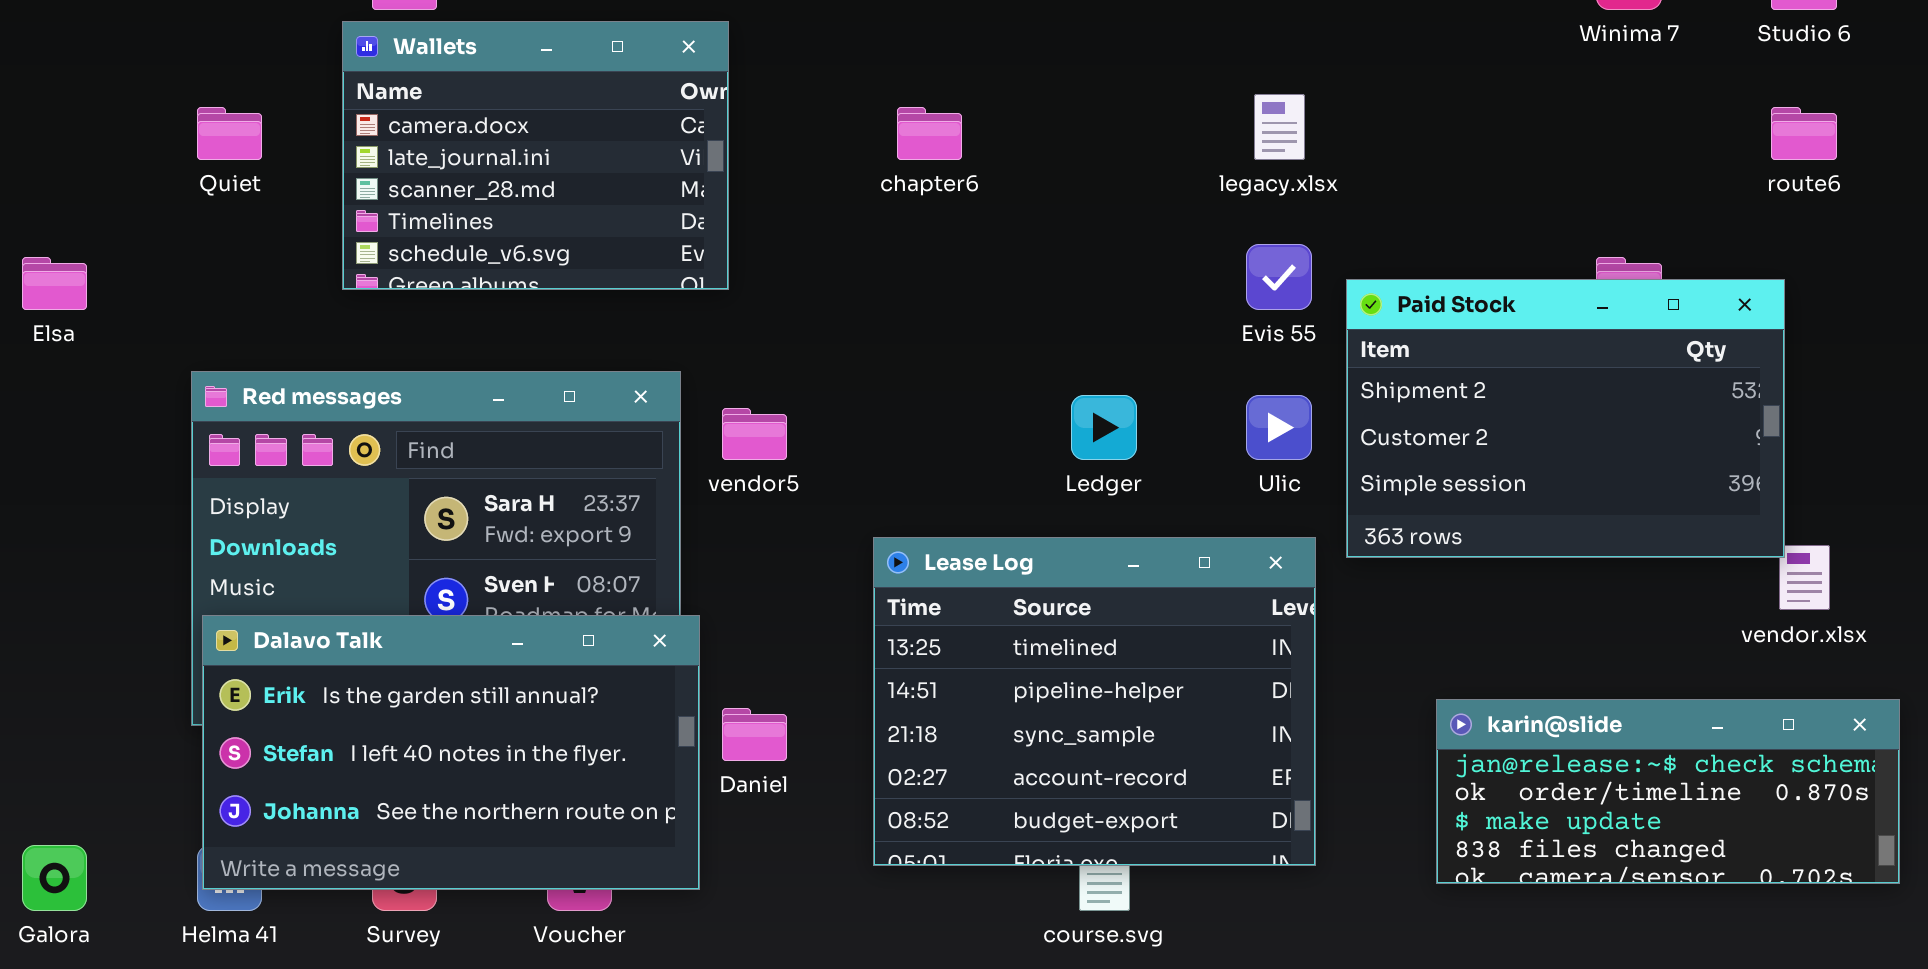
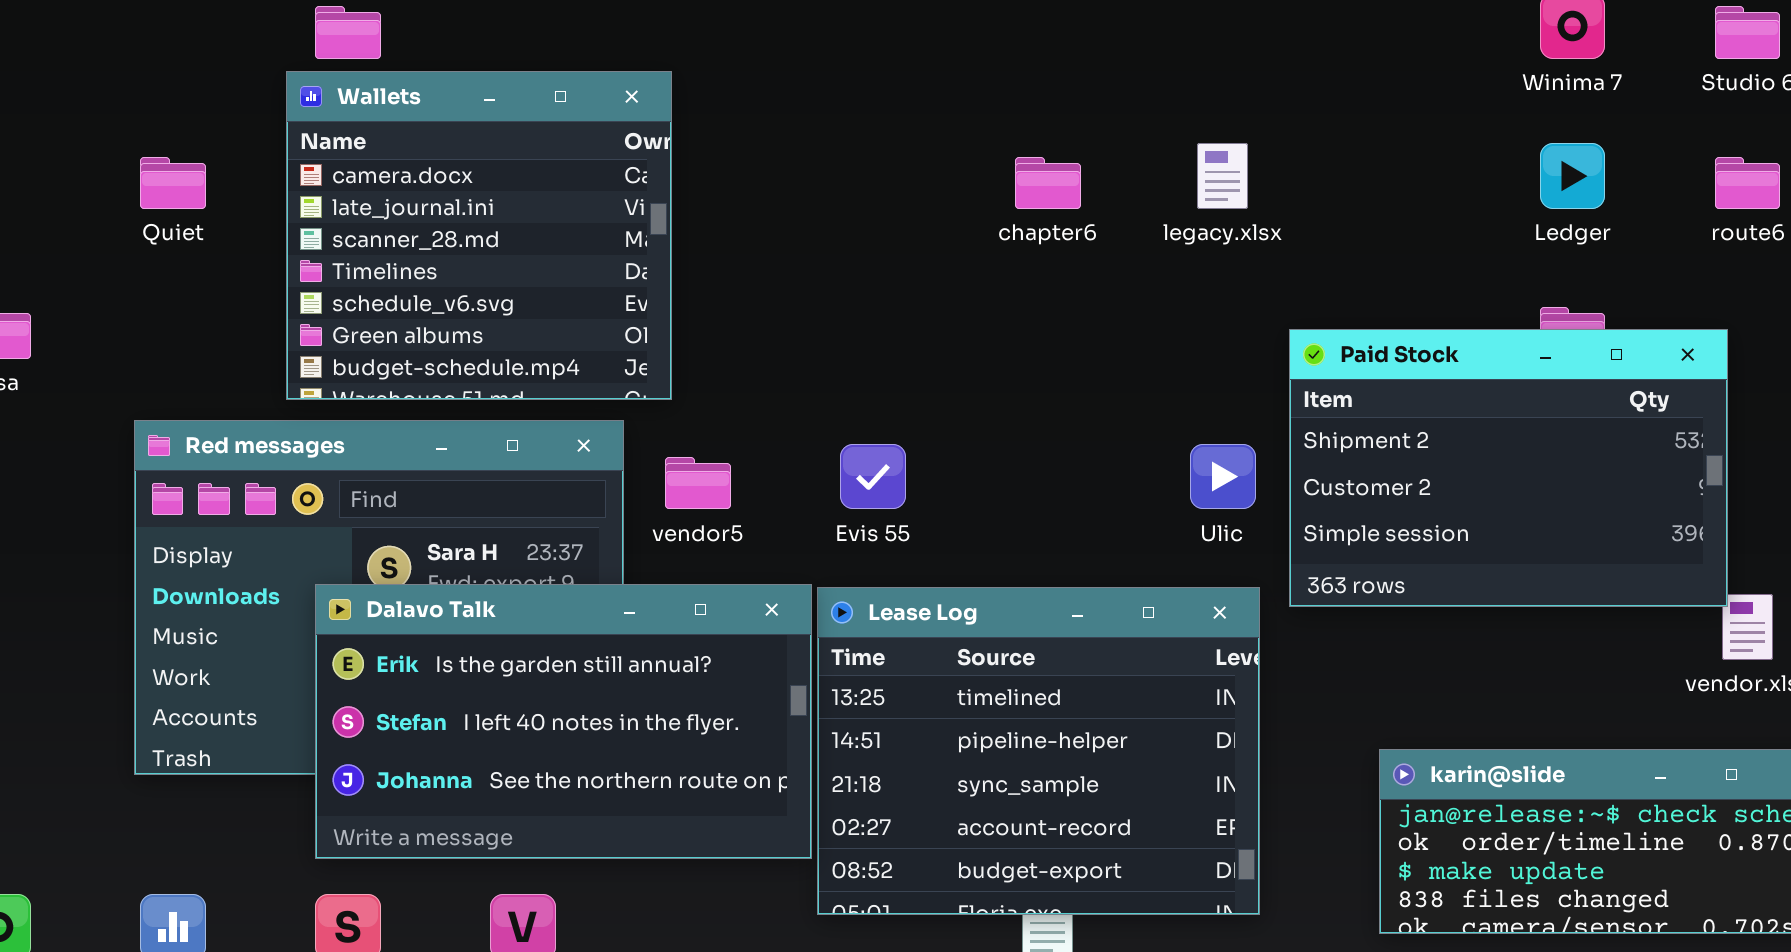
Wallets: [342,21,729,290] -> [286,71,672,400], resized
chapter6: [897,107,962,160] -> [1015,157,1081,209], moved
Evis 55: [1246,244,1312,310] -> [840,444,906,509], moved
Ledger: [1071,395,1137,460] -> [1540,143,1605,209], moved
Dalavo Talk: [202,615,700,890] -> [315,584,812,859], moved

